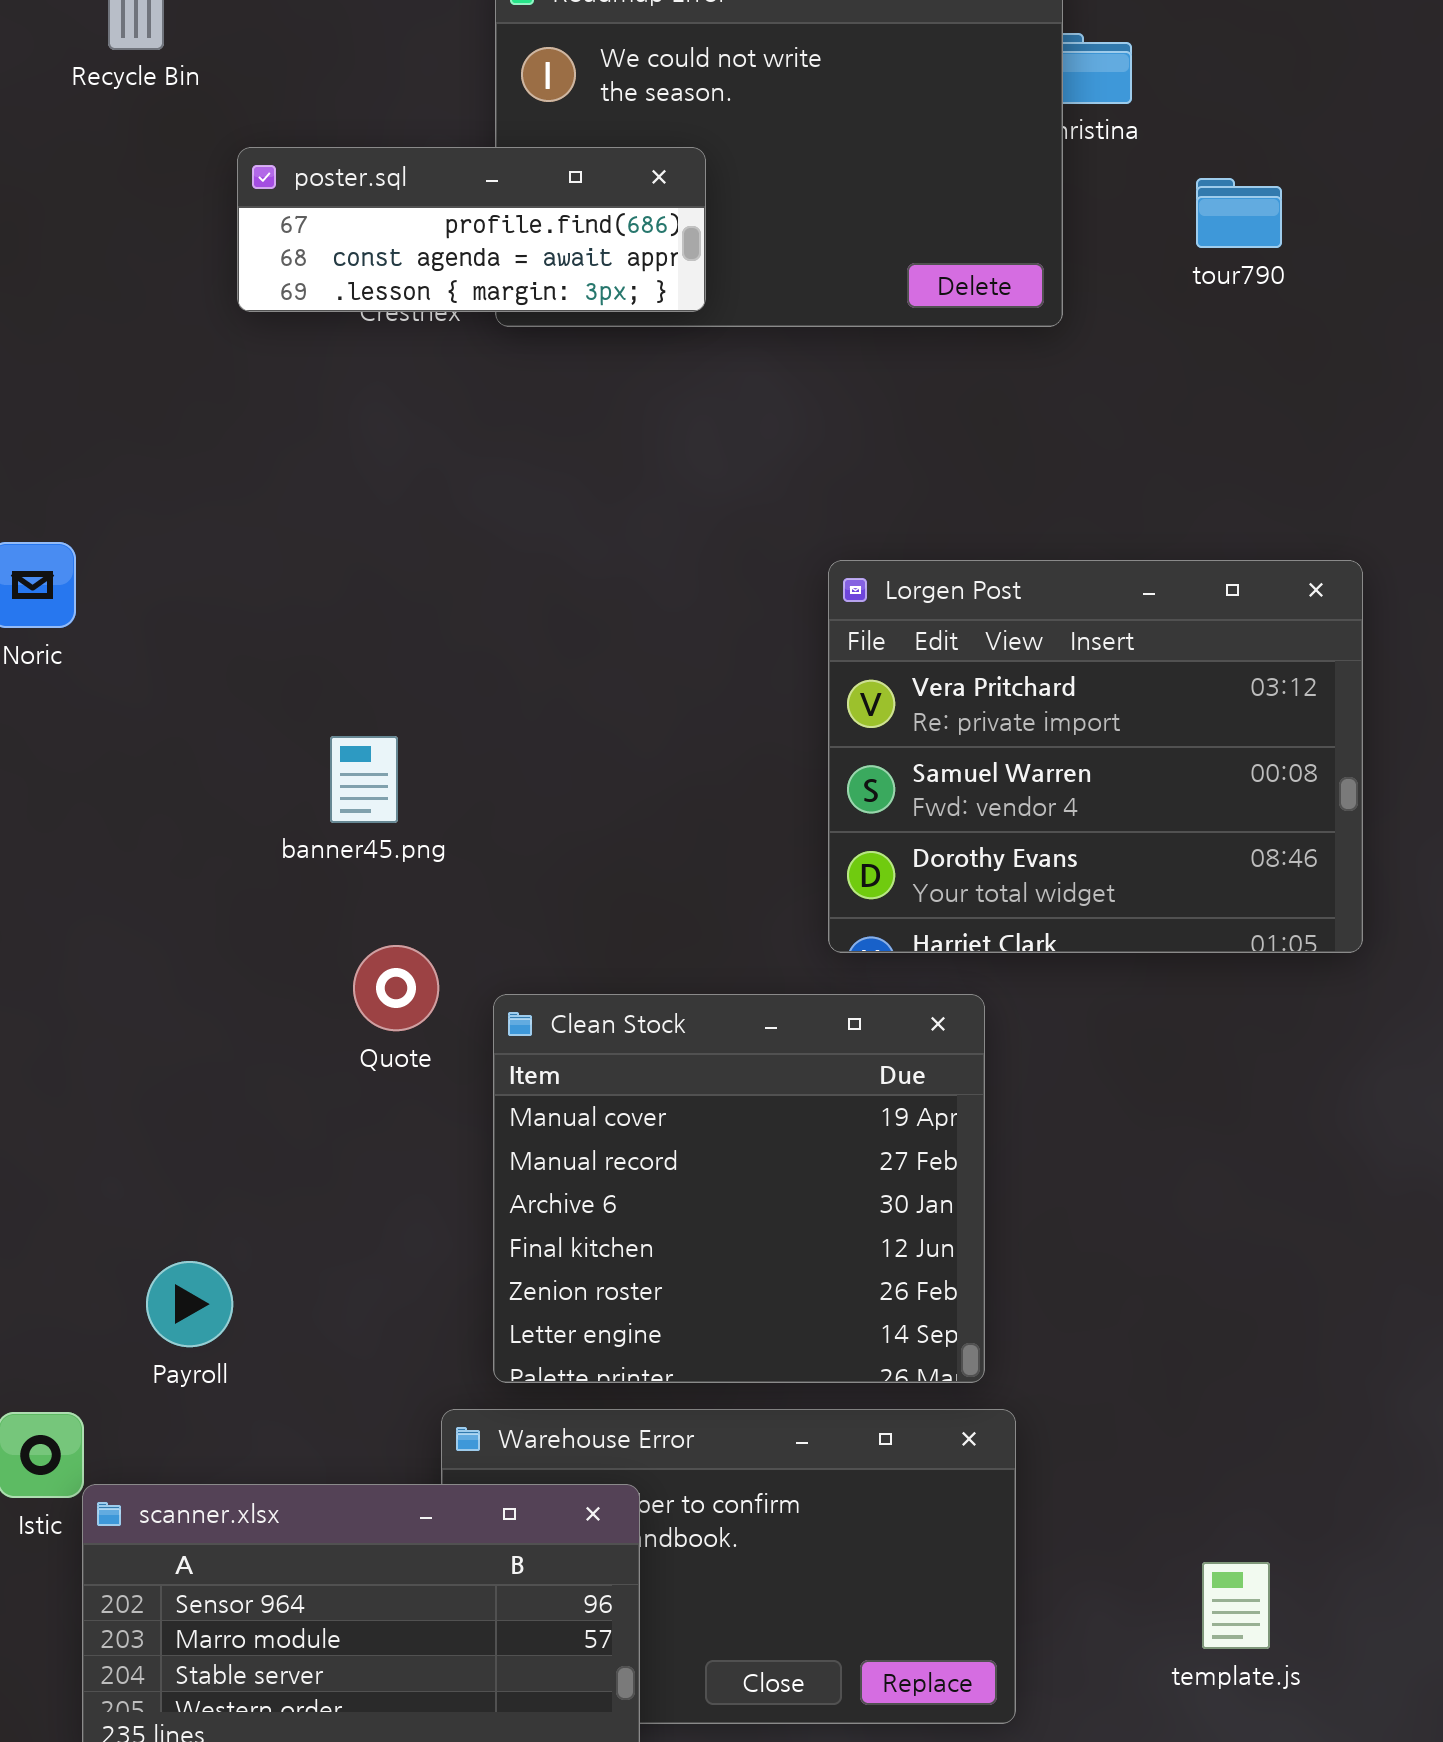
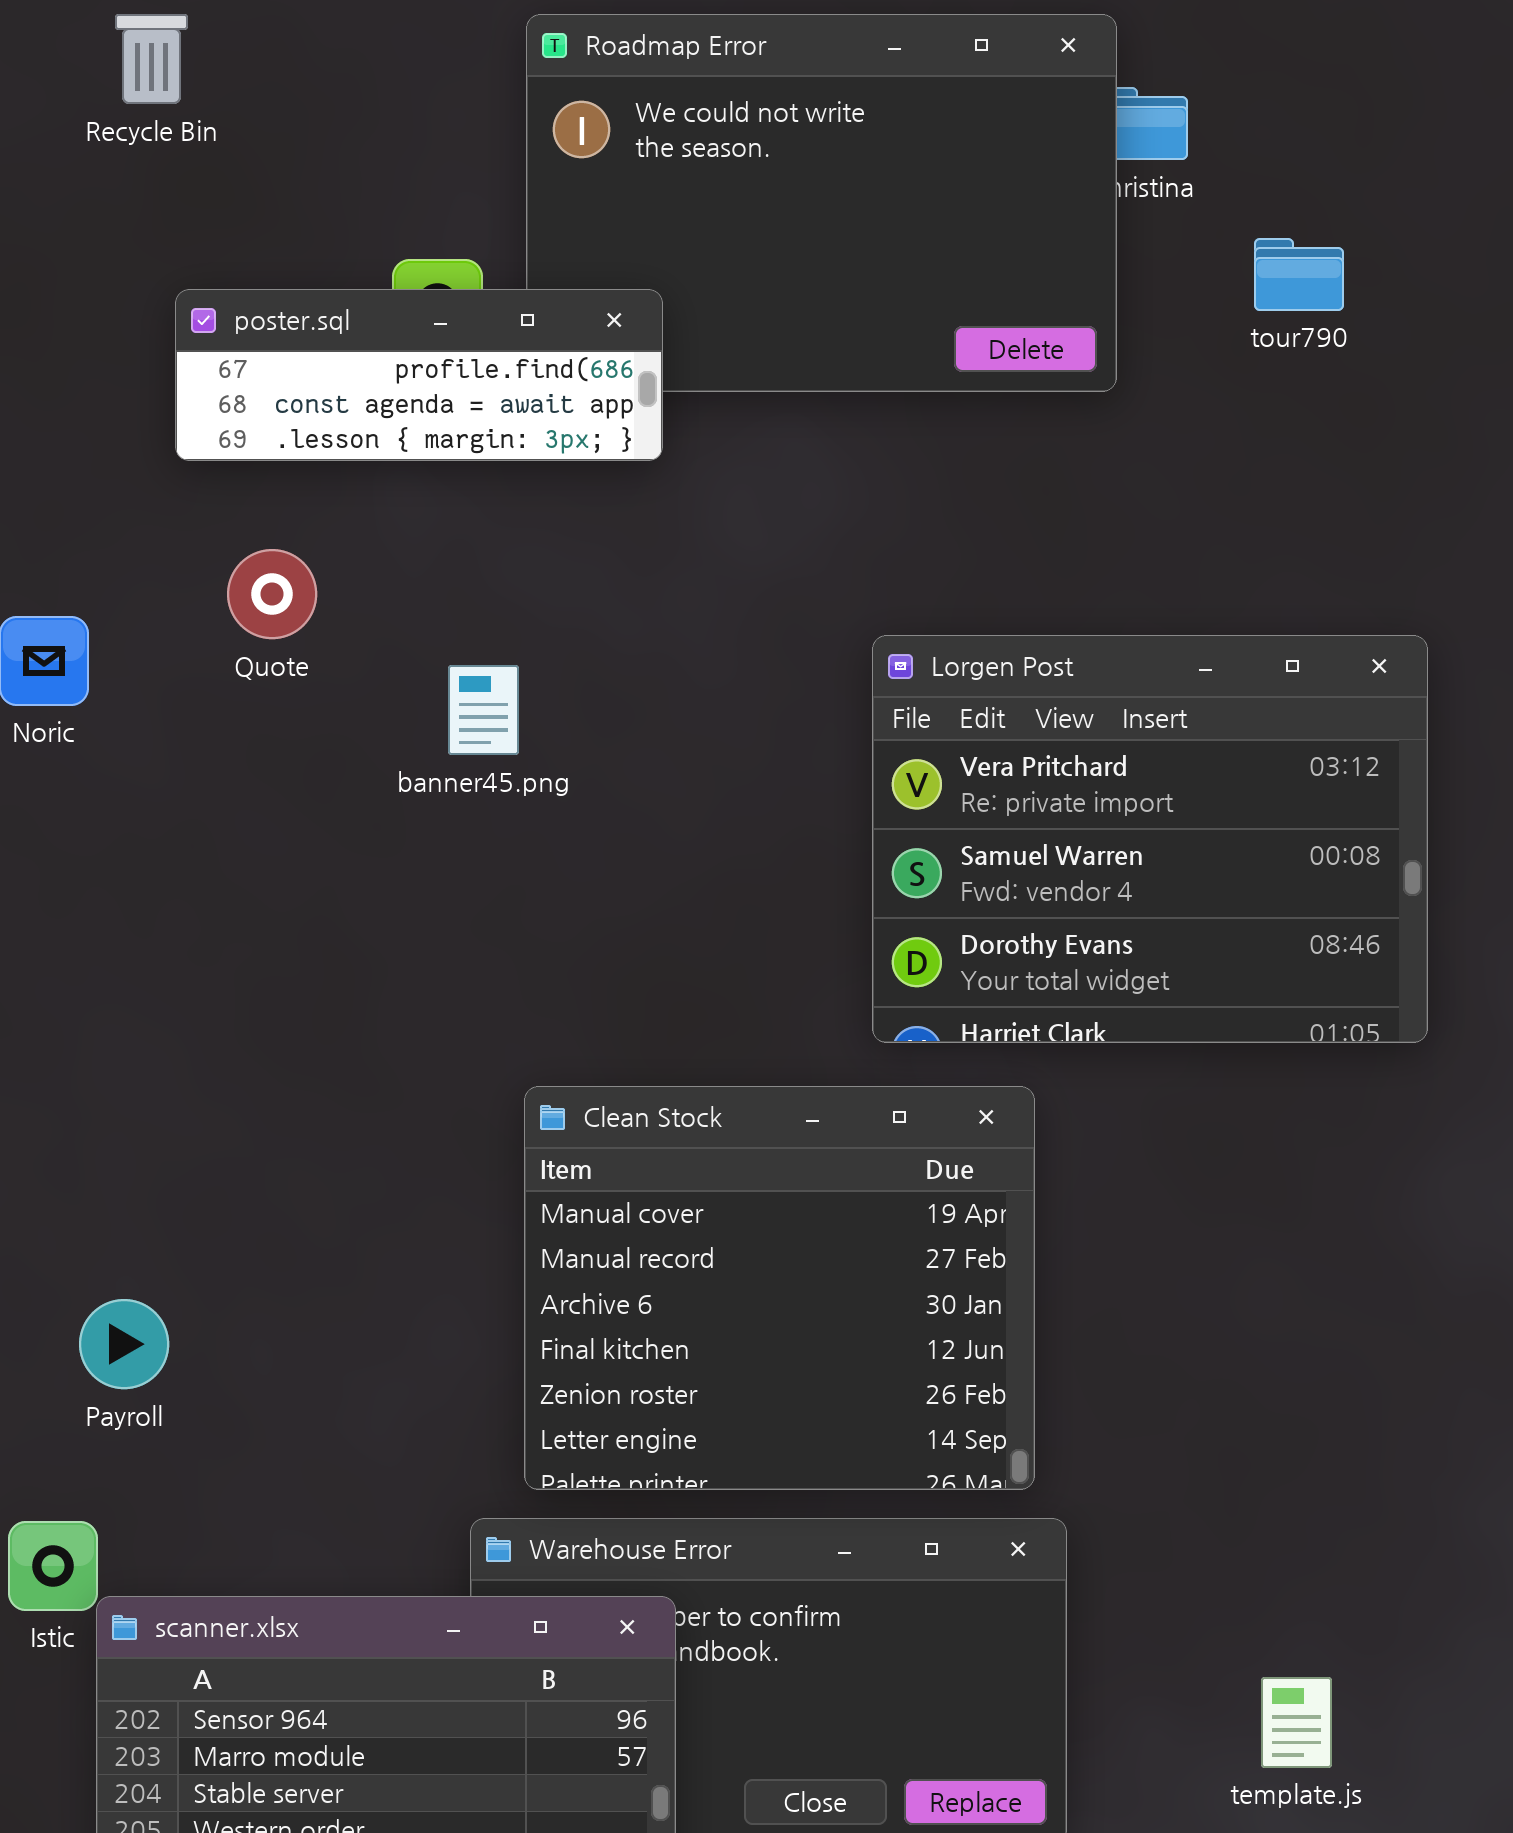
poster.sql: [237,147,706,312] -> [175,289,663,461], moved
banner45.png: [330,736,398,823] -> [448,665,519,755], moved
Quote: [353,945,439,1031] -> [227,549,317,639], moved
Payroll: [146,1261,233,1347] -> [79,1299,169,1389], moved

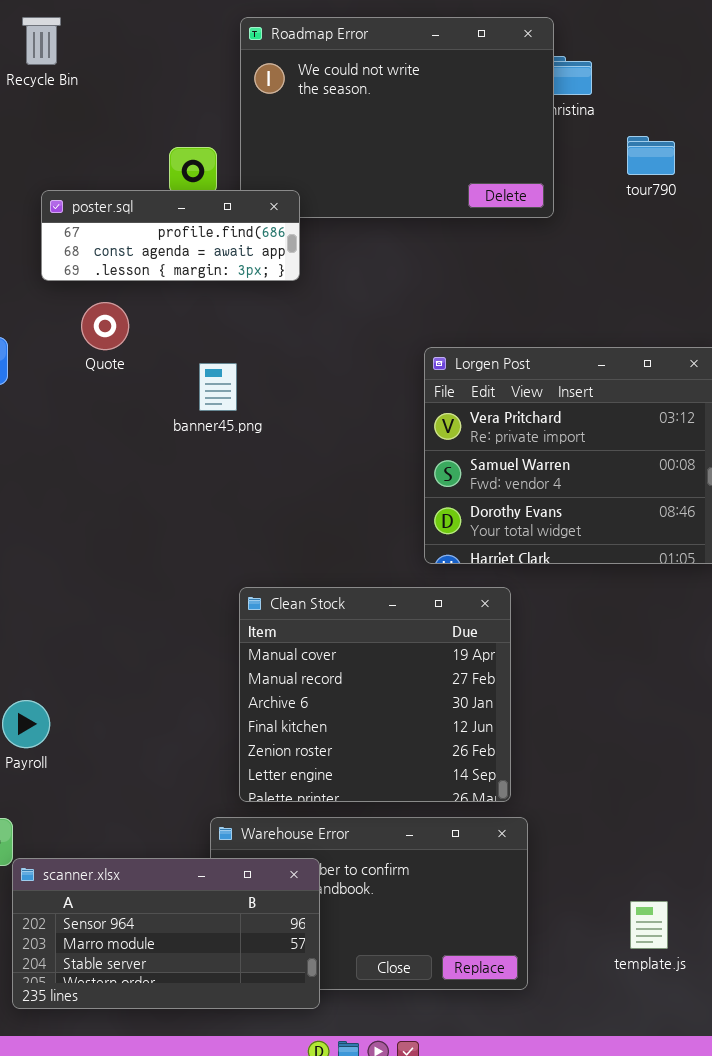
poster.sql: [175,289,663,461] -> [41,190,300,281], moved

